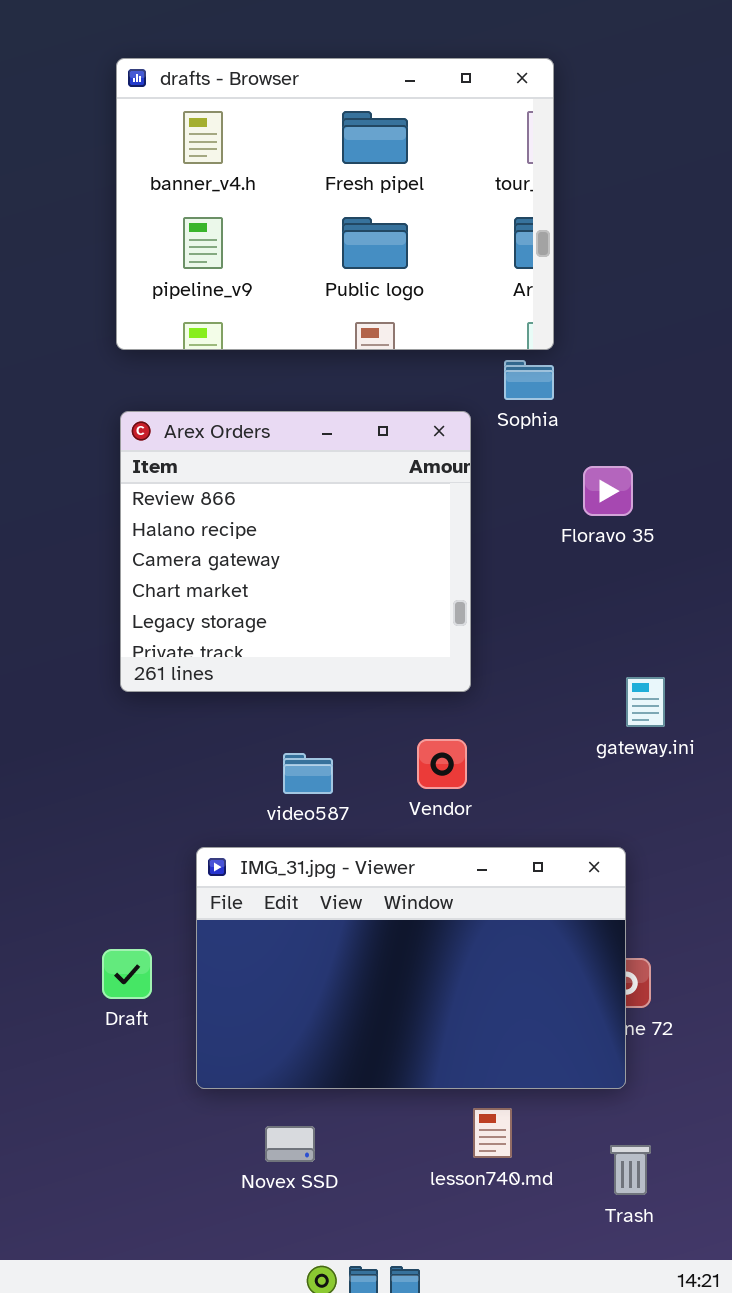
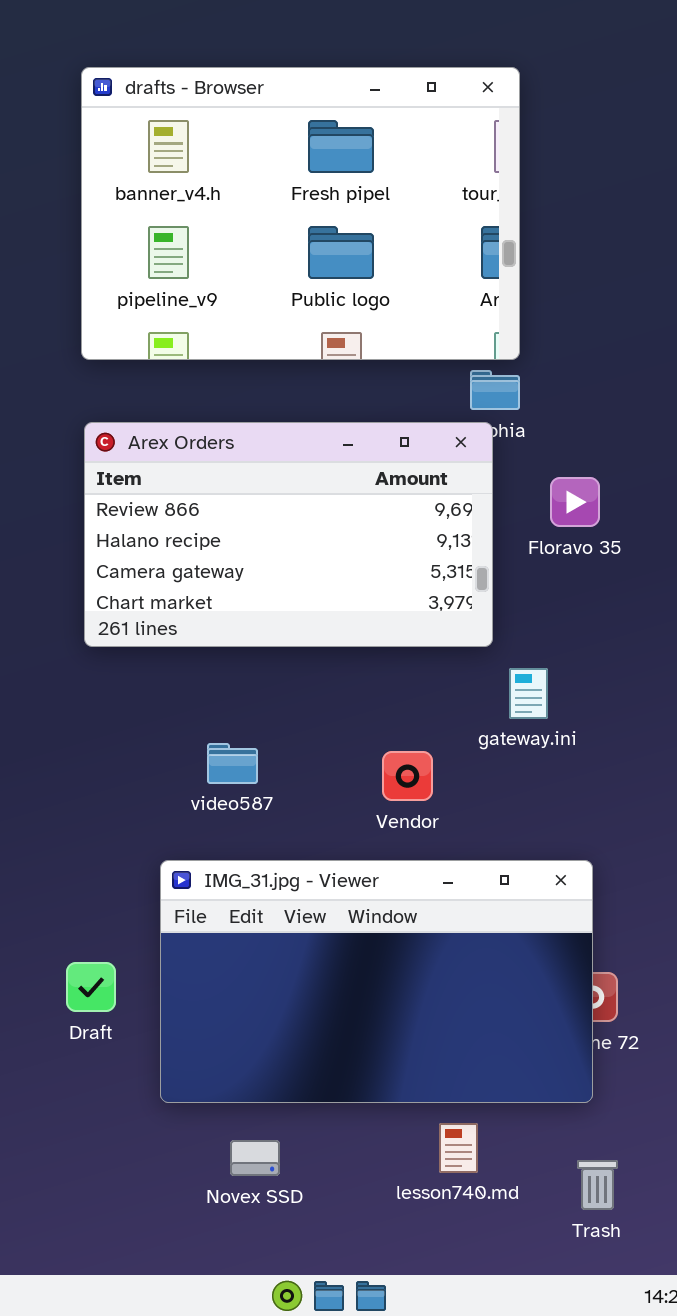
Arex Orders: [120,411,471,692] -> [84,422,493,647], resized
gateway.ini: [626,677,665,727] -> [509,668,548,719], moved
video587: [283,753,333,794] -> [207,743,258,784], moved

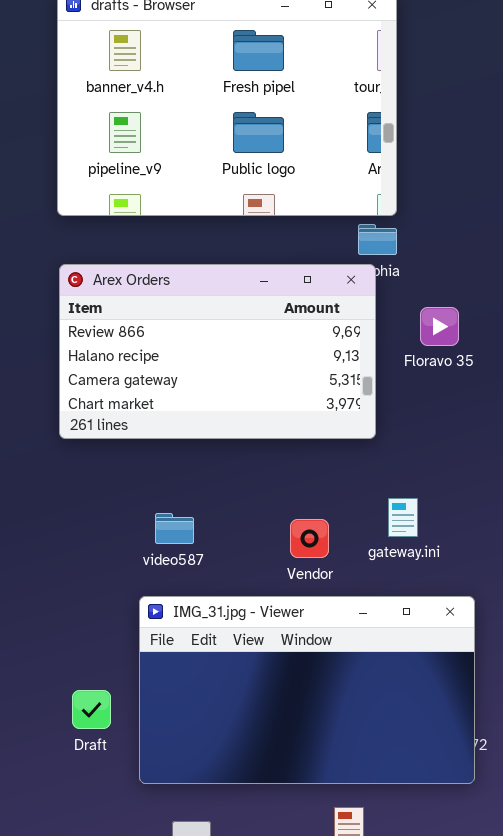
gateway.ini: [509,668,548,719] -> [388,498,418,537], moved
IMG_31.jpg - Viewer: [160,860,593,1103] -> [139,596,475,784], moved
Draft: [66,962,116,1012] -> [72,690,111,729], moved

